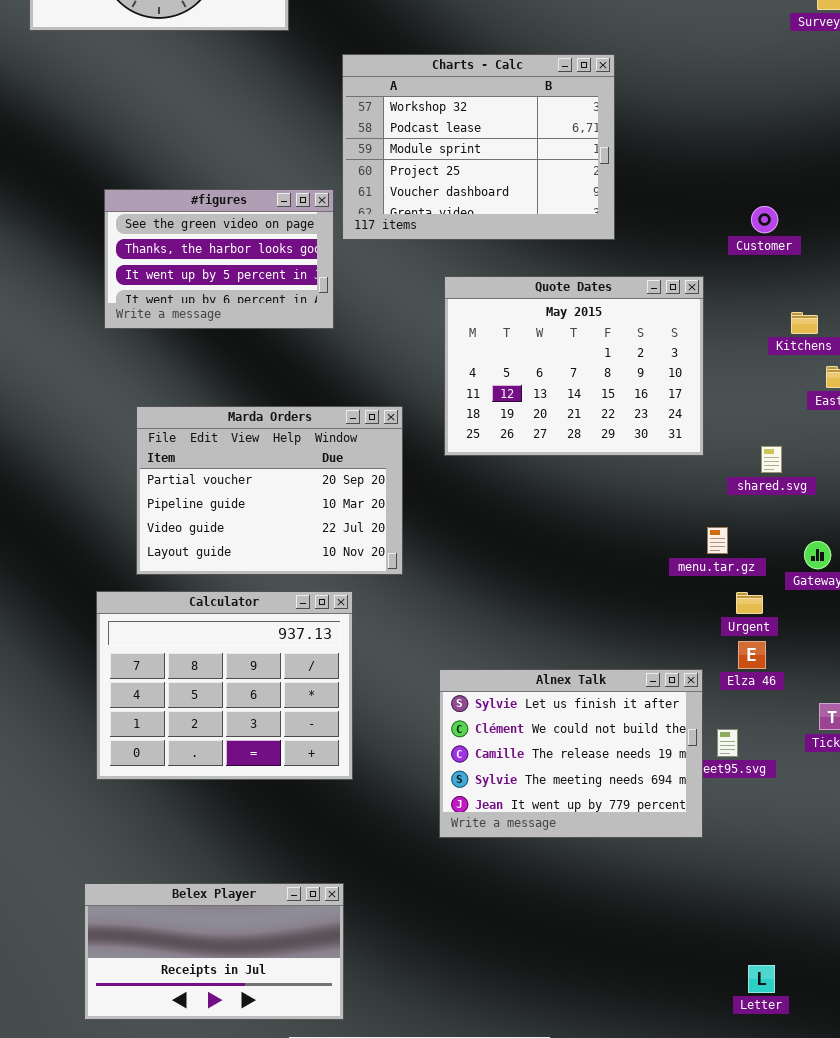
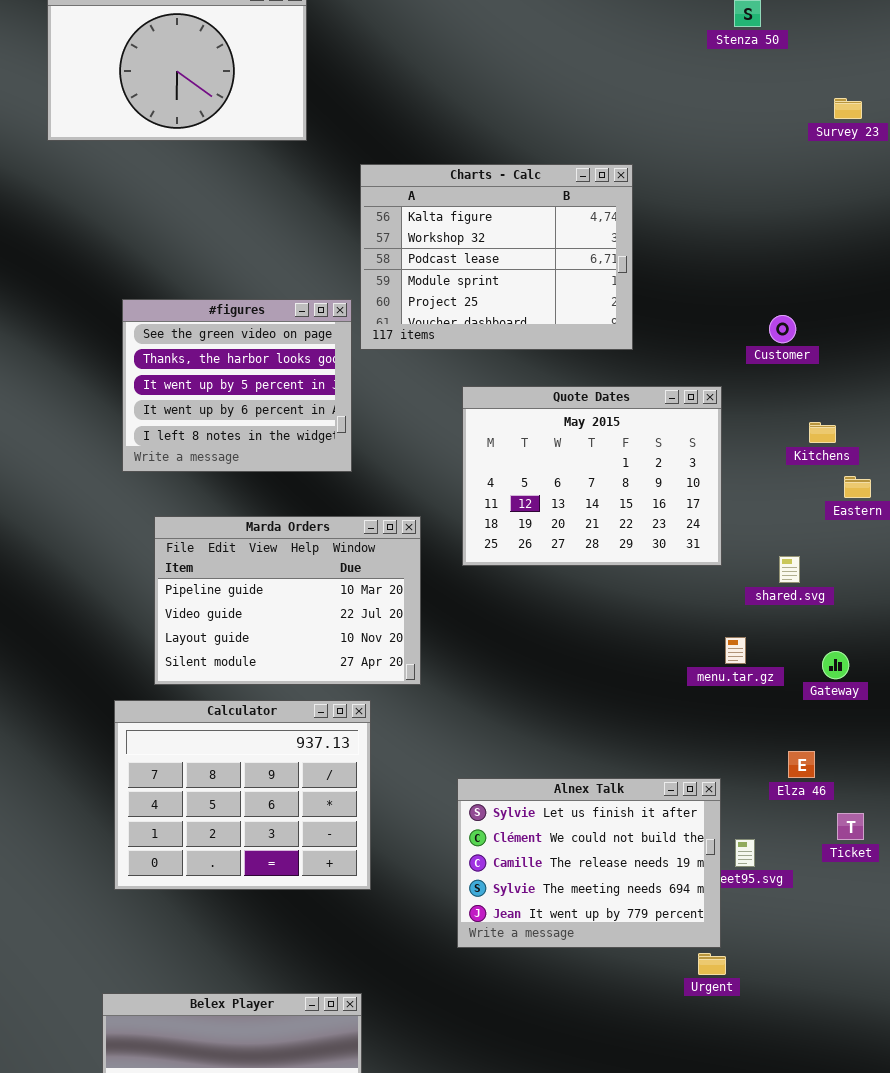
Charts - Calc: [342,54,615,240] -> [360,164,633,350], scrolled up 1 row
#figures: [104,189,334,329] -> [122,299,352,472], resized
Marda Orders: [136,406,403,575] -> [154,516,421,685], scrolled down 1 row
Urgent: [736,592,763,614] -> [698,953,726,975], moved
Elza 46: [738,641,766,669] -> [788,751,815,778], moved

